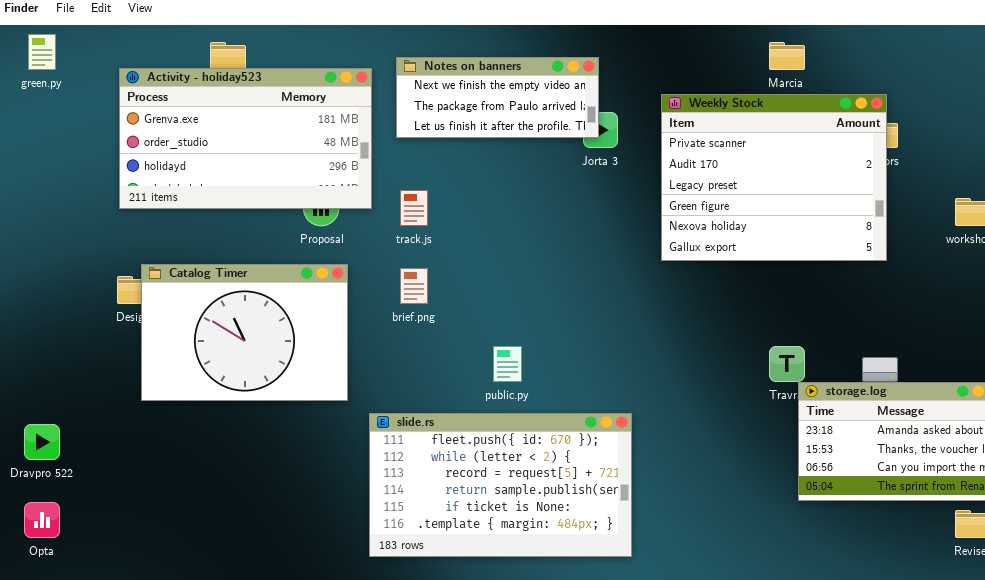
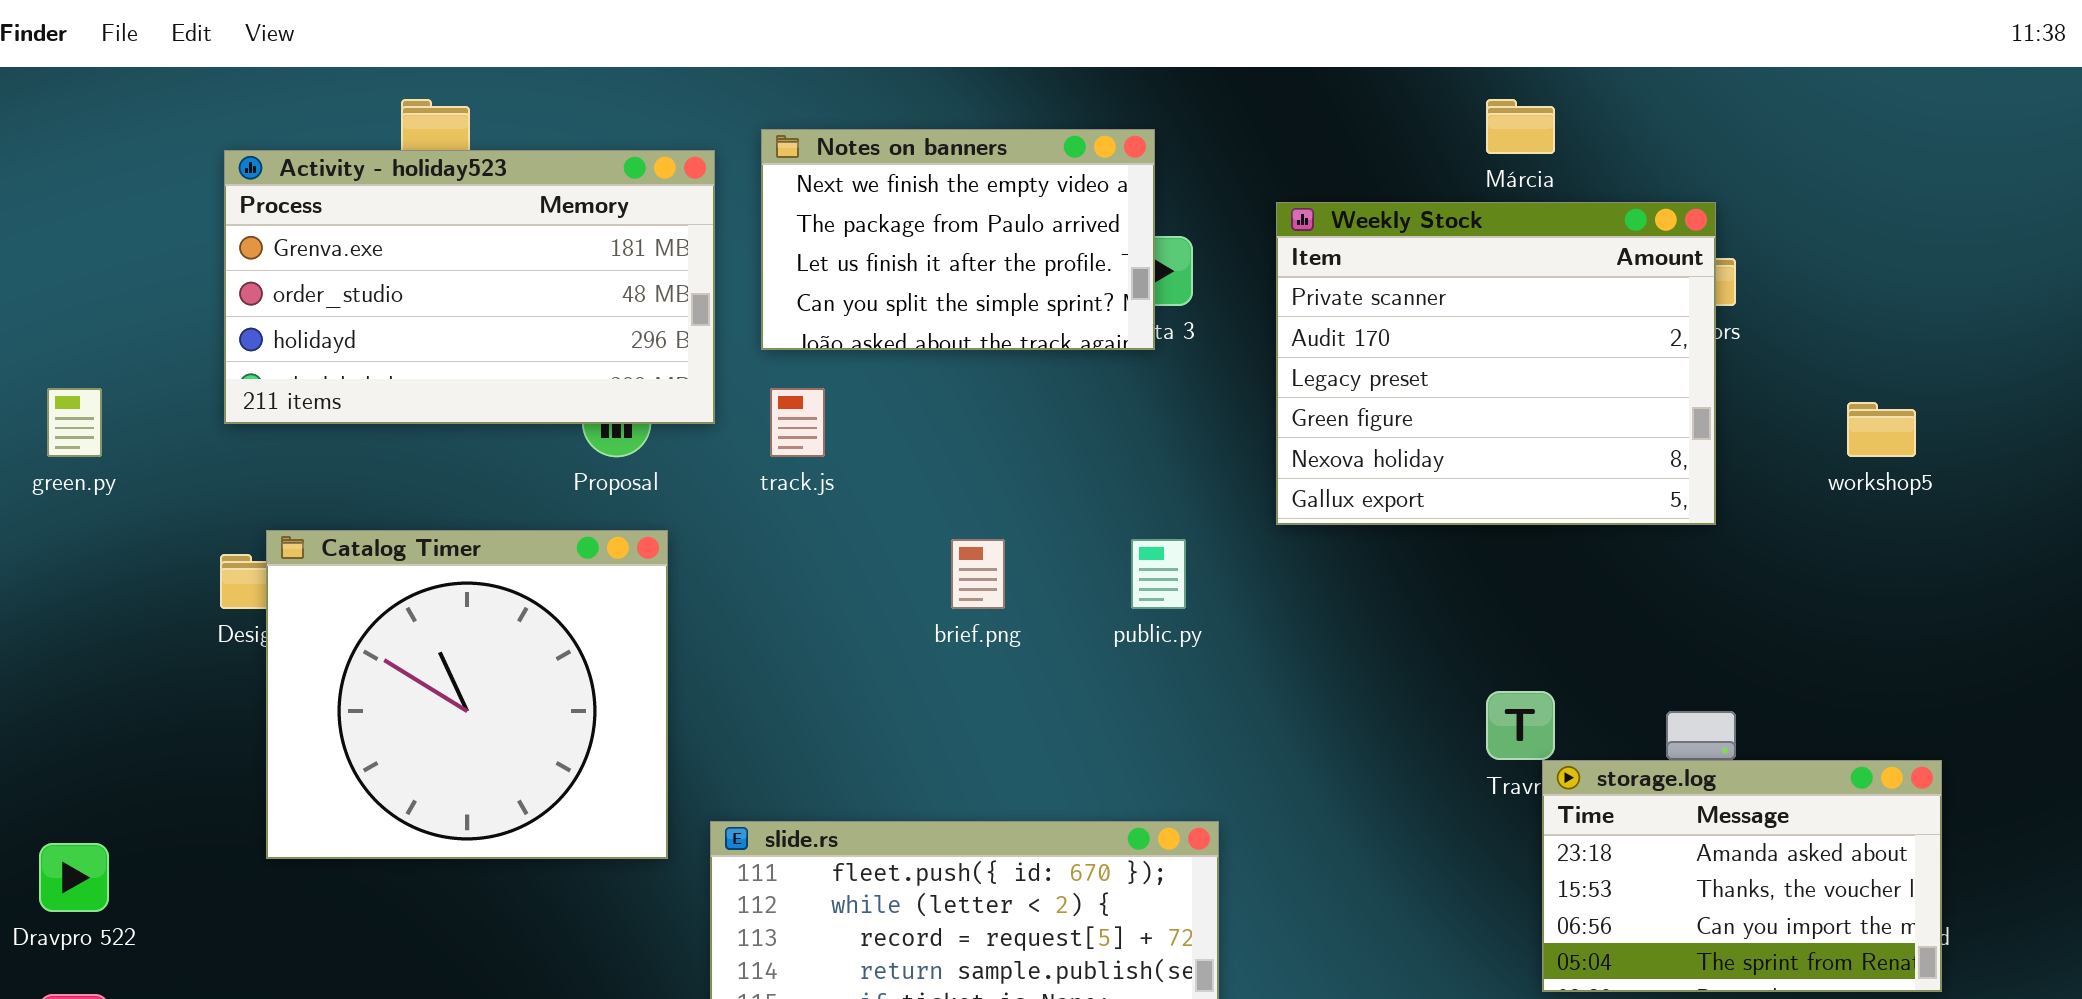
green.py: [28,34,56,70] -> [47,388,102,457], moved
Notes on banners: [396,57,599,138] -> [761,129,1155,350], resized
Catalog Timer: [141,264,348,401] -> [266,530,668,859], resized
brief.png: [400,268,428,304] -> [951,539,1005,609], moved
public.py: [493,346,522,382] -> [1131,539,1186,609], moved

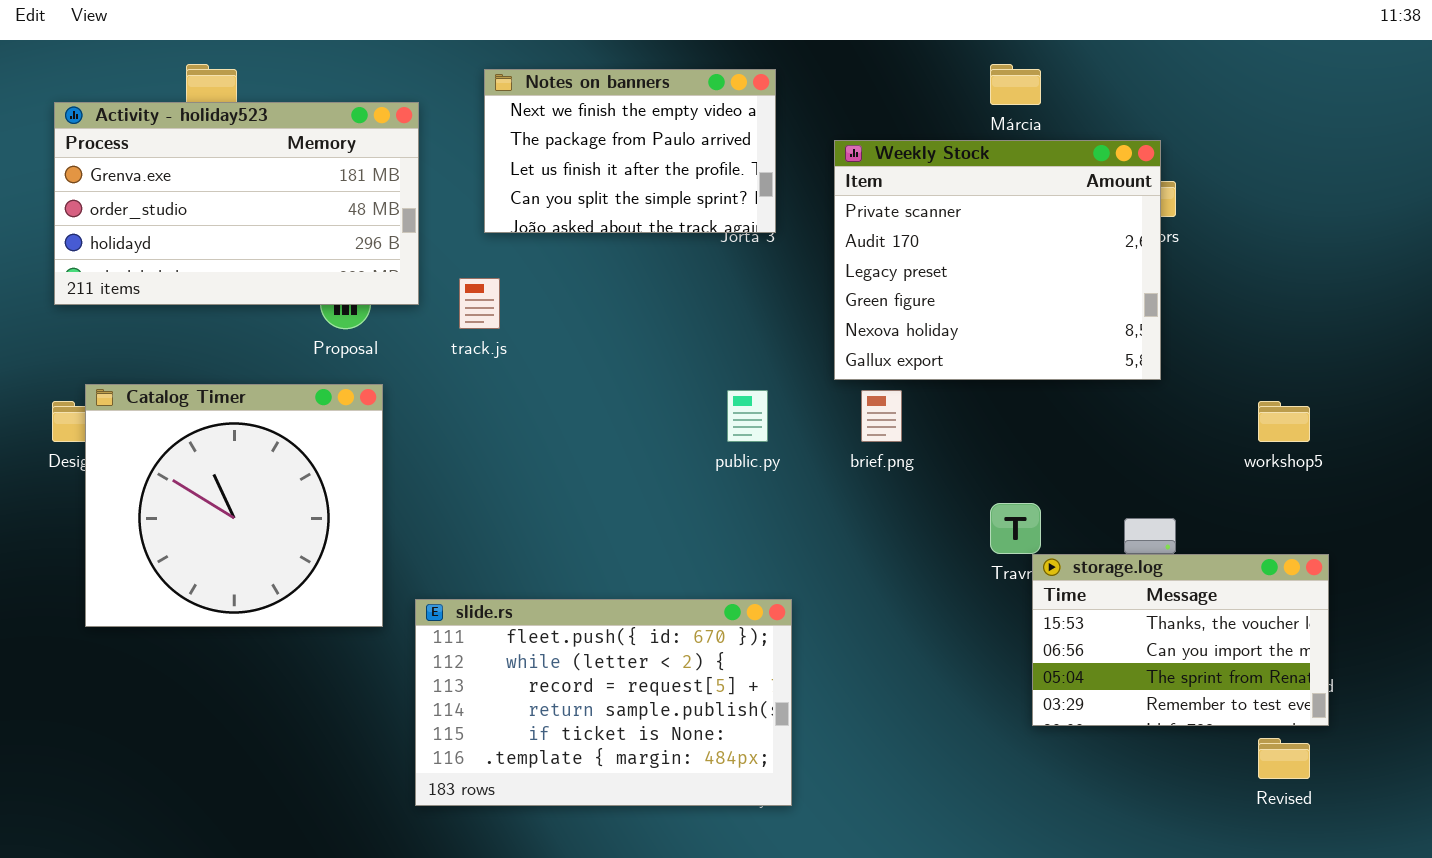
Notes on banners: [761,129,1155,350] -> [484,69,776,233], moved
workshop5: [1847,402,1916,457] -> [1258,401,1310,442], moved
brief.png: [951,539,1005,609] -> [861,390,902,442], moved
storage.log: [1542,760,1942,992] -> [1032,554,1329,726], scrolled down 1 row

